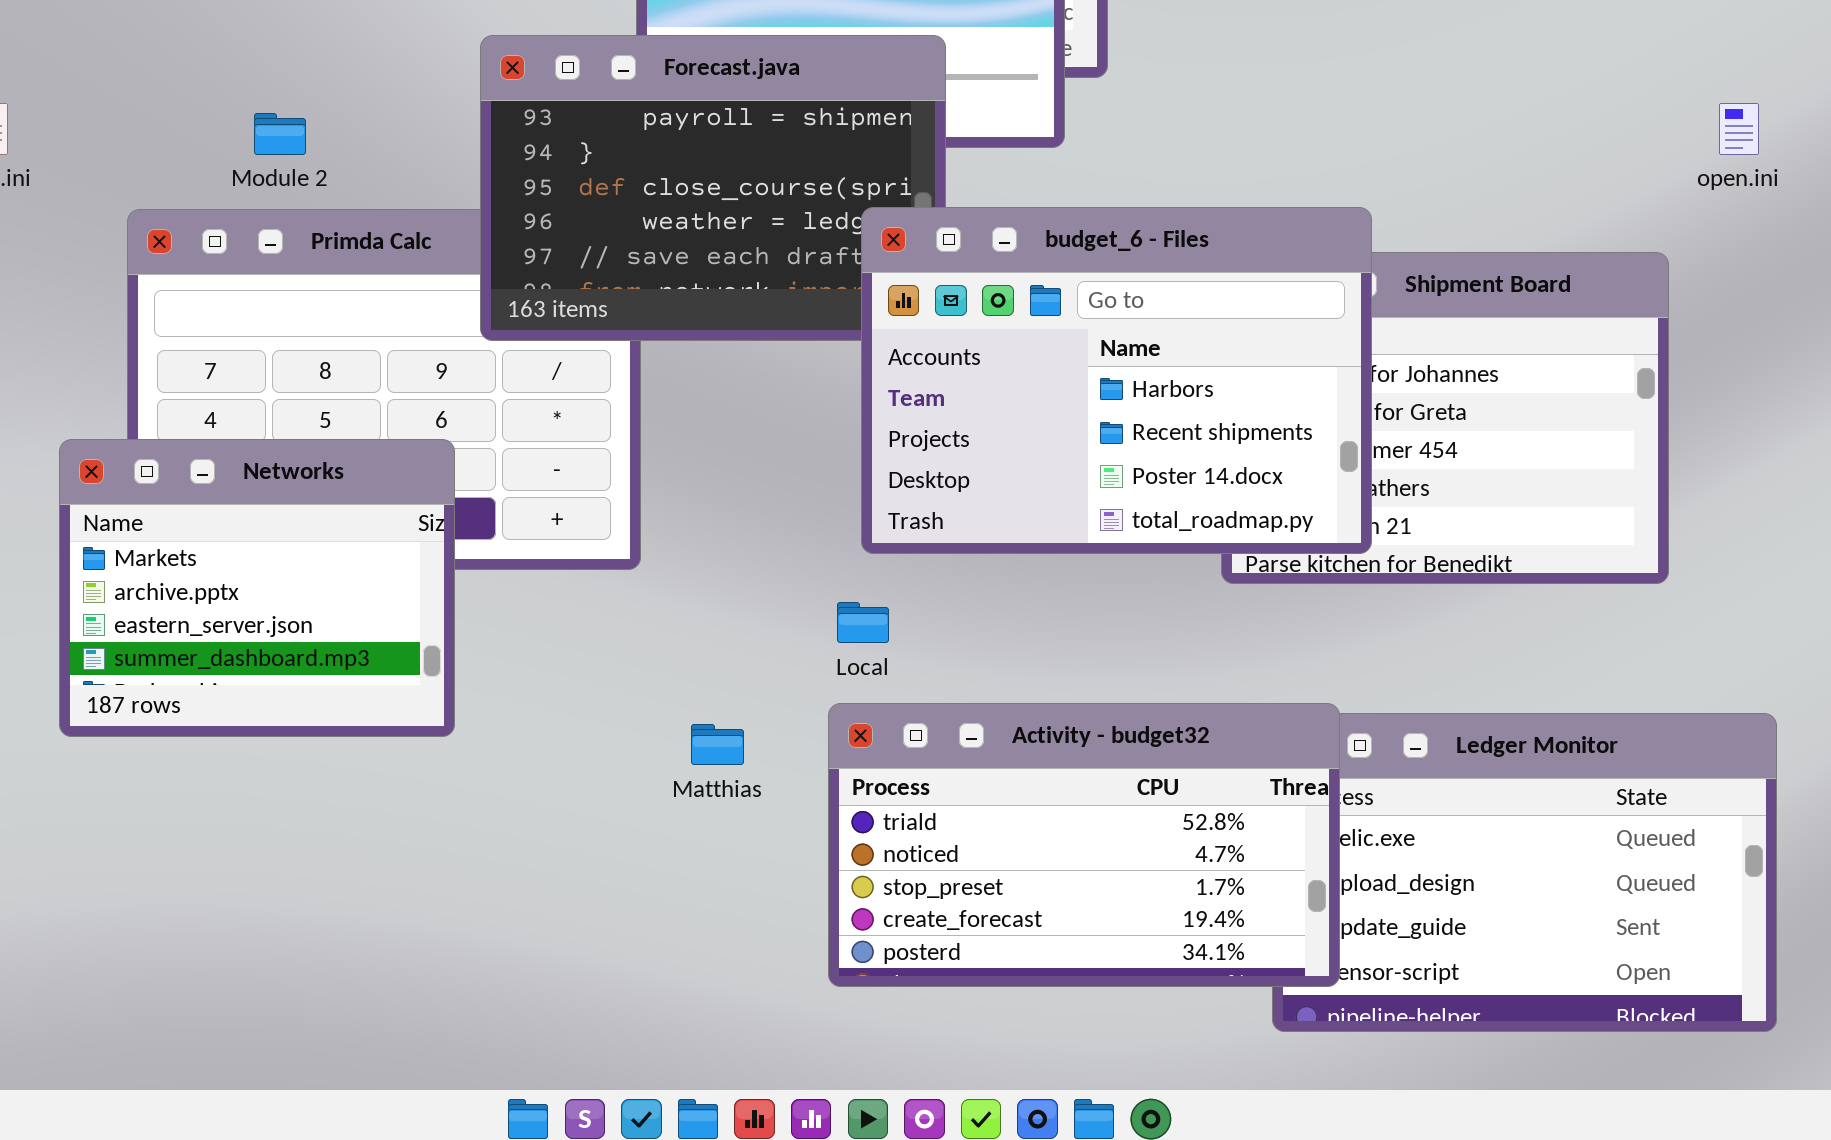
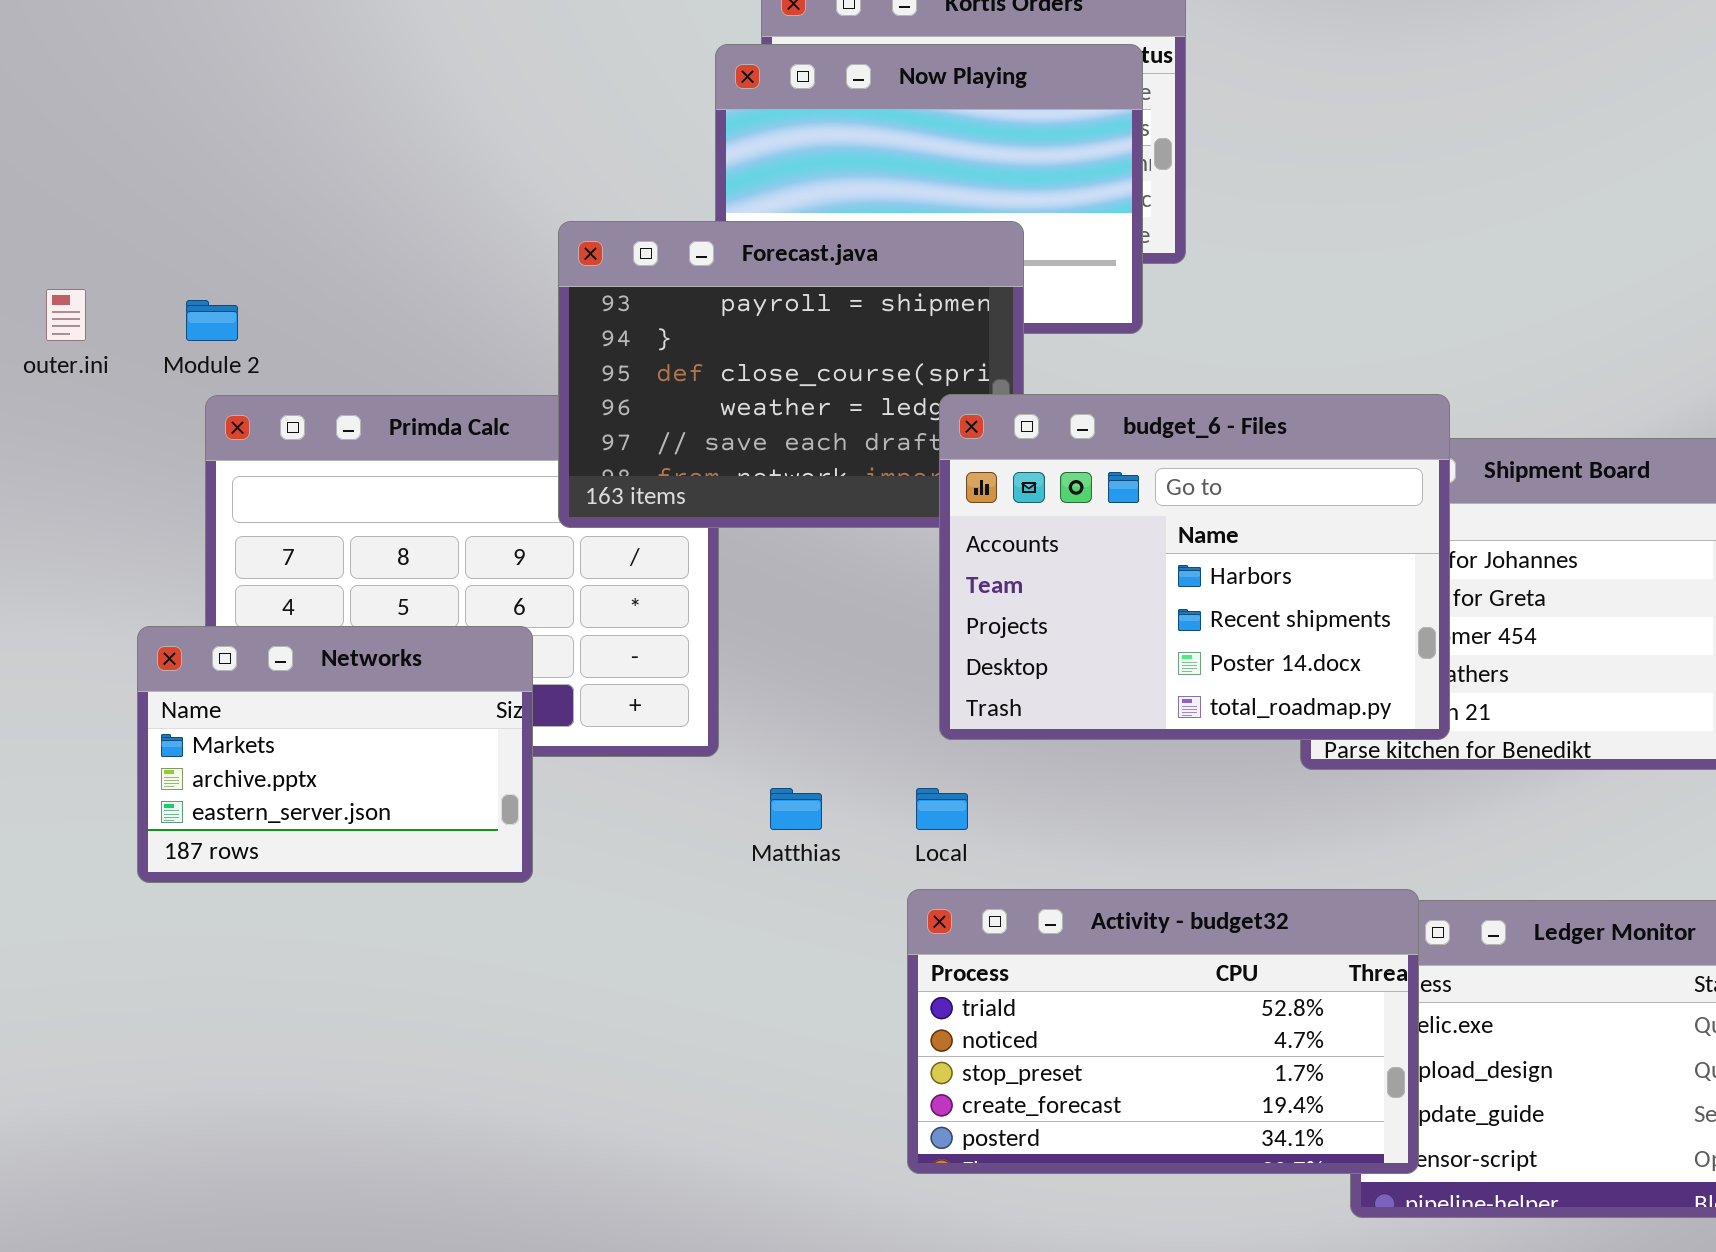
Module 2: [254,113,306,155] -> [186,300,238,341], moved
Networks: [59,439,455,737] -> [137,626,533,883], resized
Matthias: [691,724,744,765] -> [770,788,822,830], moved

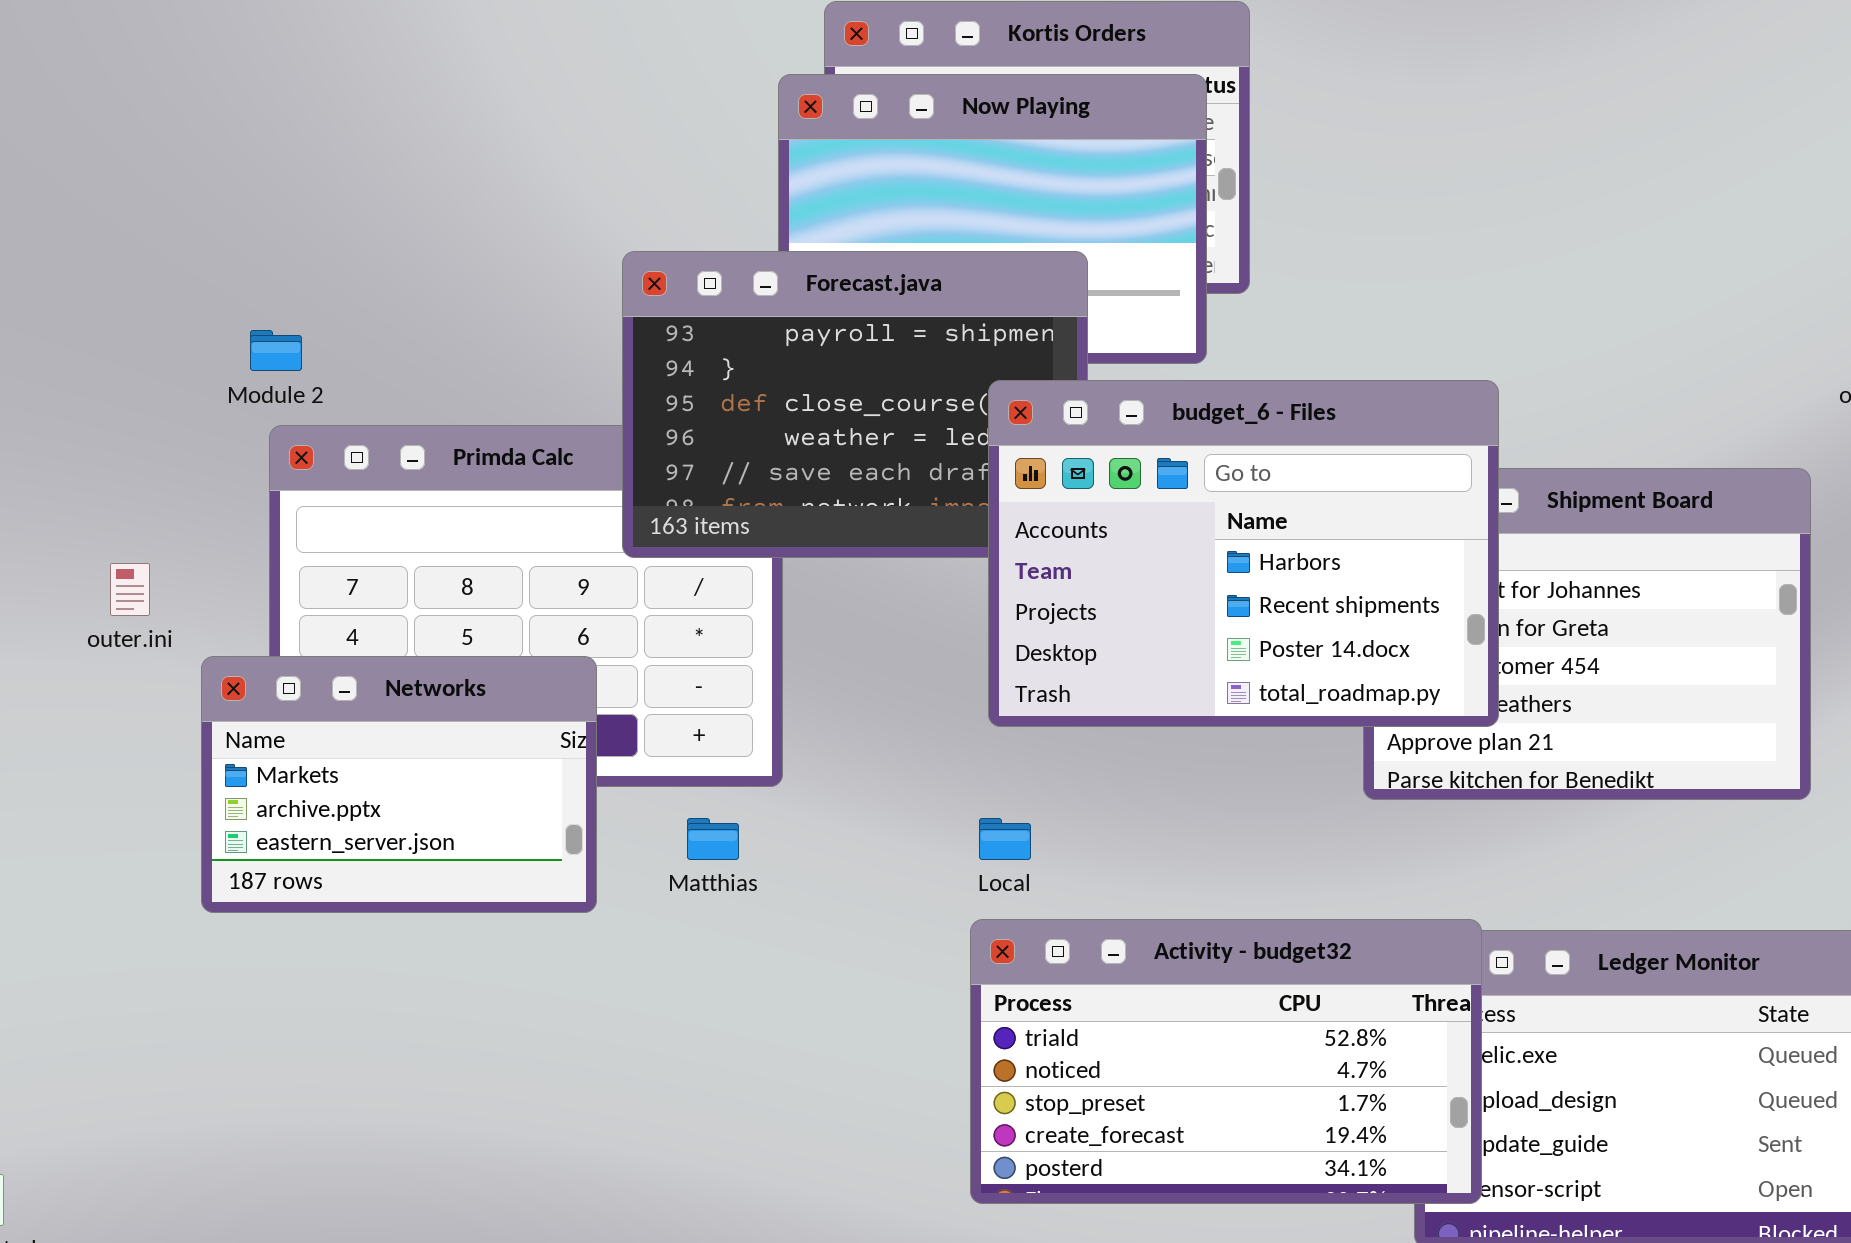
outer.ini: [46,289,86,341] -> [110,563,150,616], moved
budget_6 - Files: [939,394,1450,740] -> [988,380,1499,727], moved
Matthias: [770,788,822,830] -> [687,818,739,860], moved

